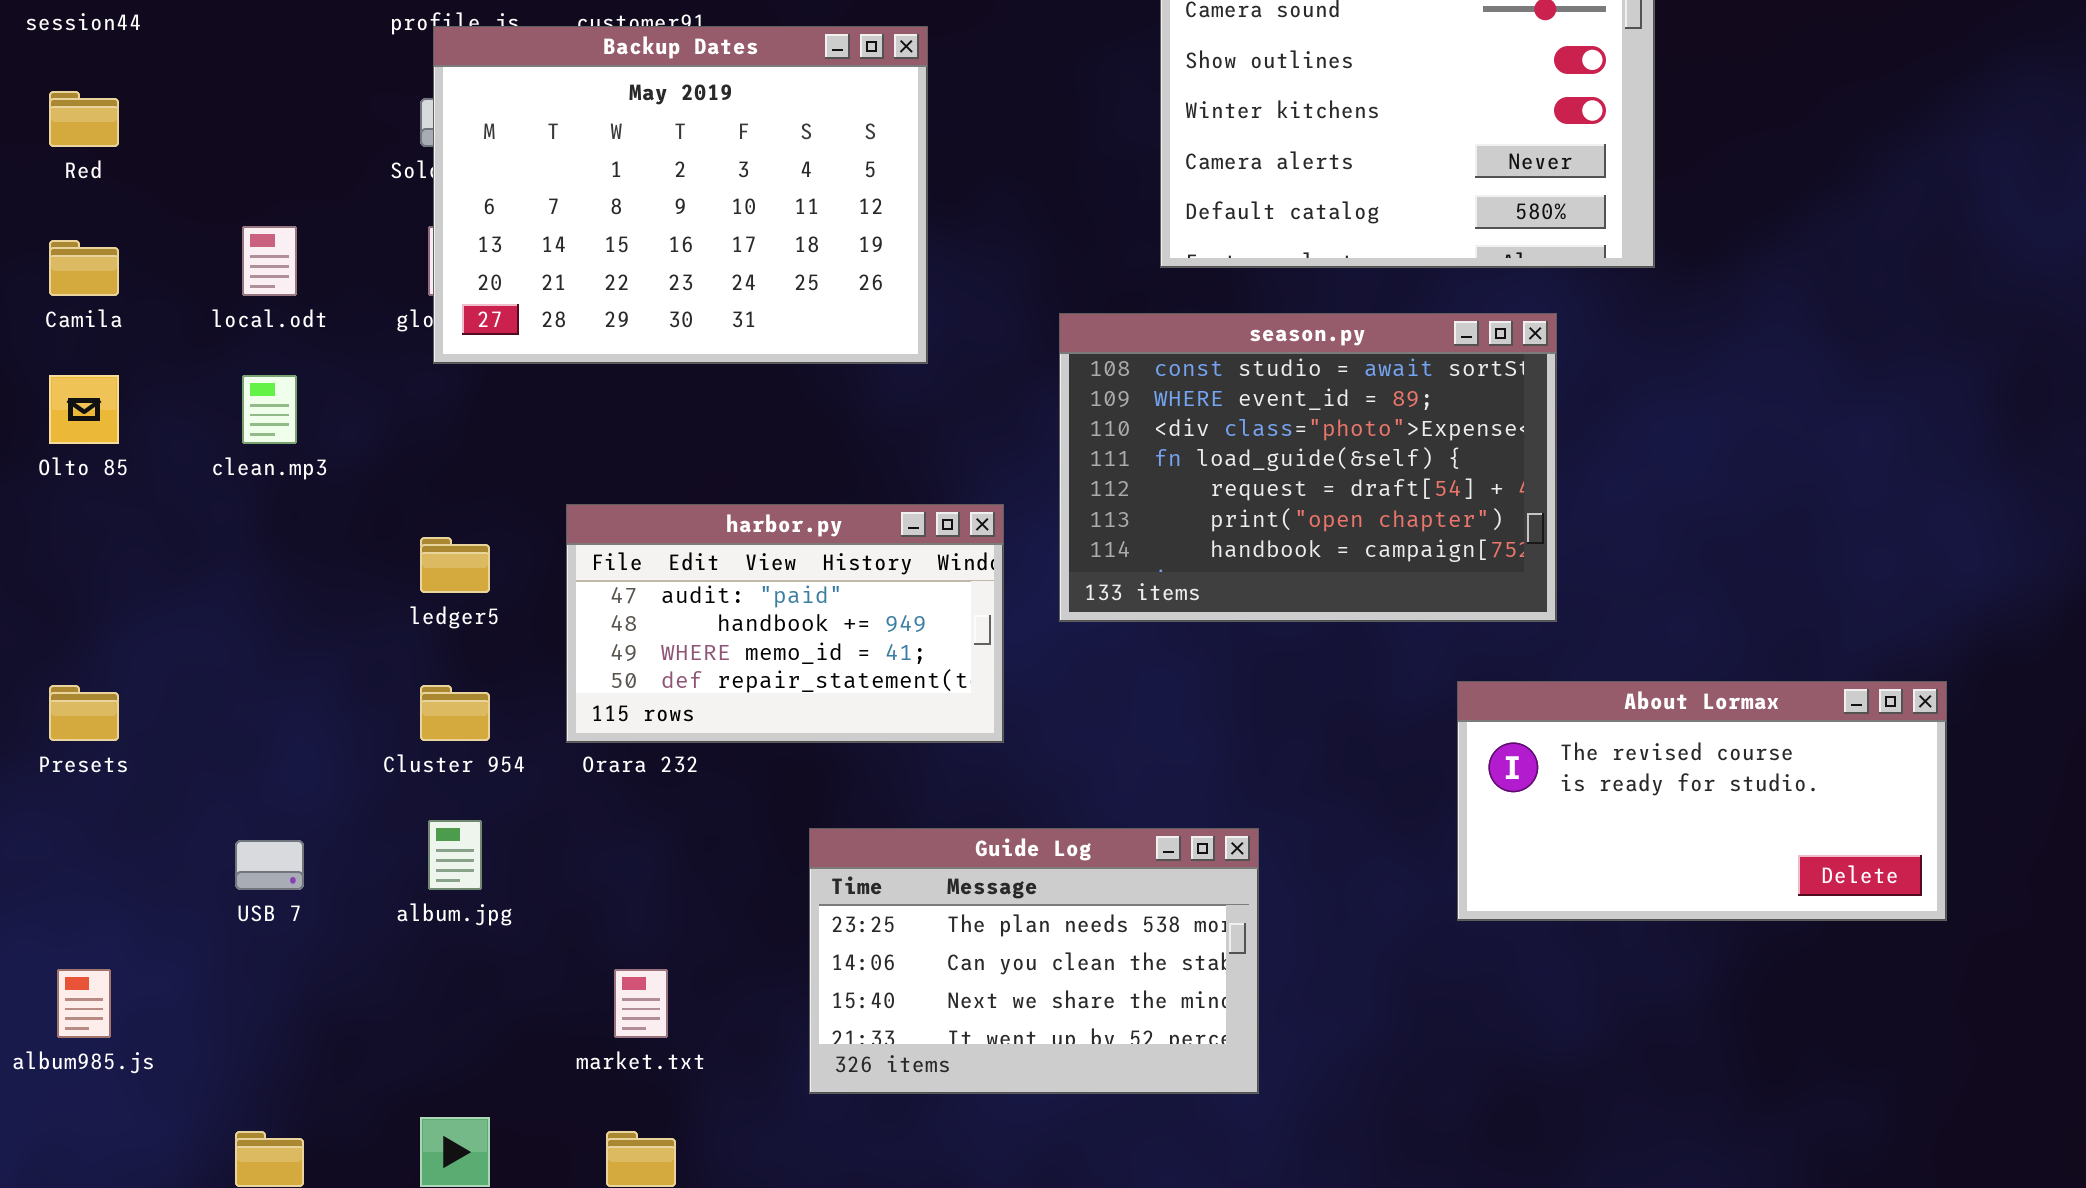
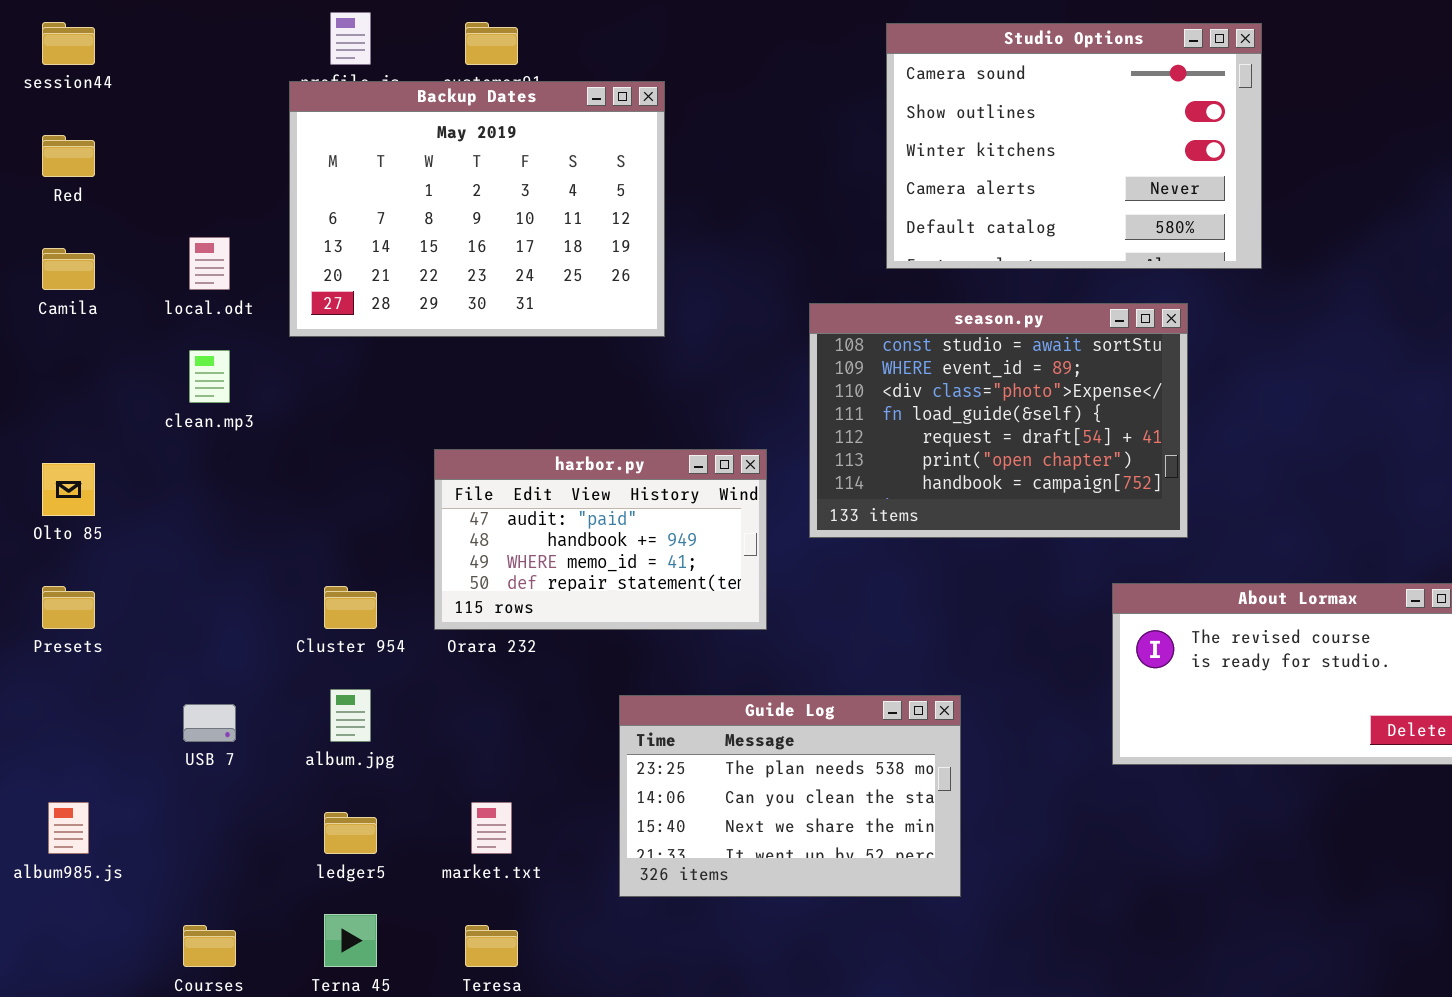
Backup Dates: [433,26,928,364] -> [289,81,665,337], moved
Olto 85: [49,375,119,444] -> [42,463,95,516], moved
ledger5: [420,537,490,593] -> [324,812,377,854], moved

